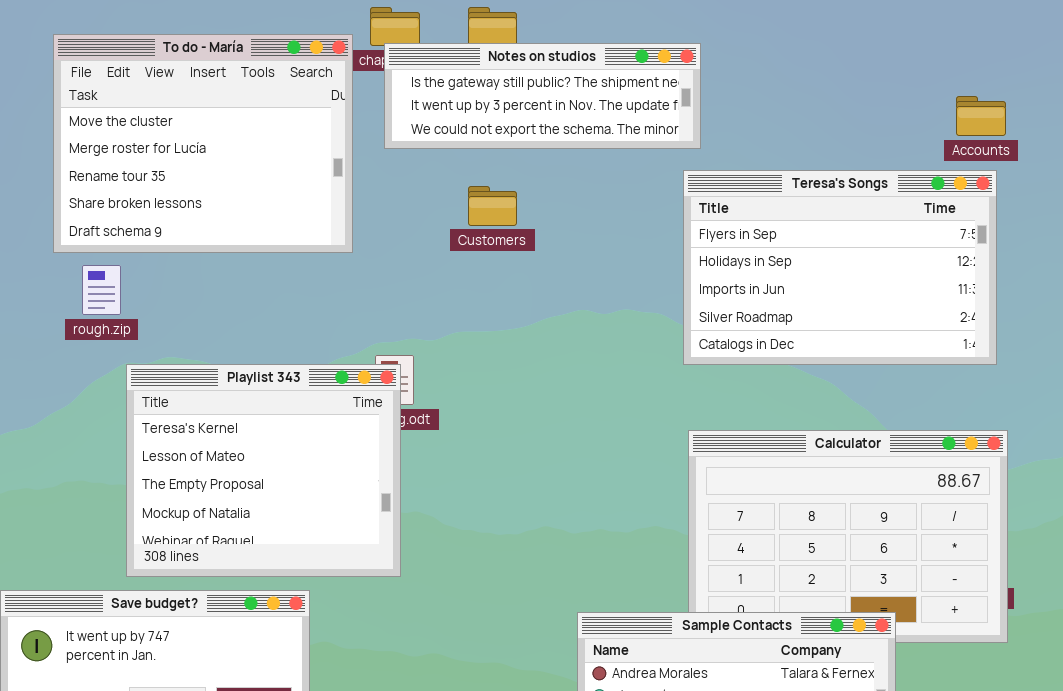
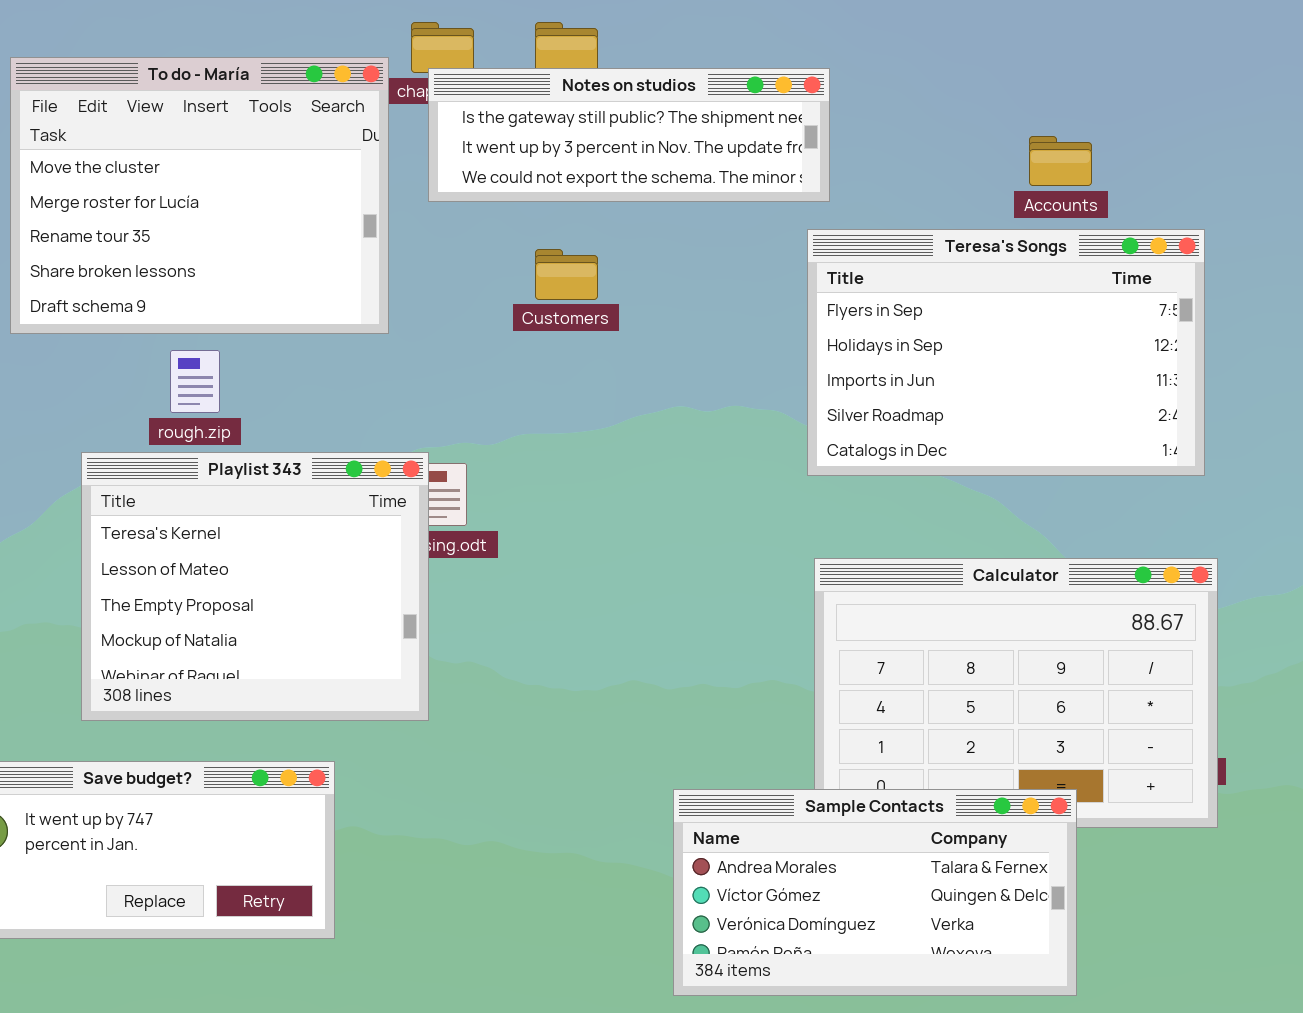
Accounts: [956,96,1006,136] -> [1029,136,1092,186], moved
rough.zip: [82,265,121,315] -> [170,350,220,413], moved
Playlist 343: [126,364,401,577] -> [81,452,429,721], moved

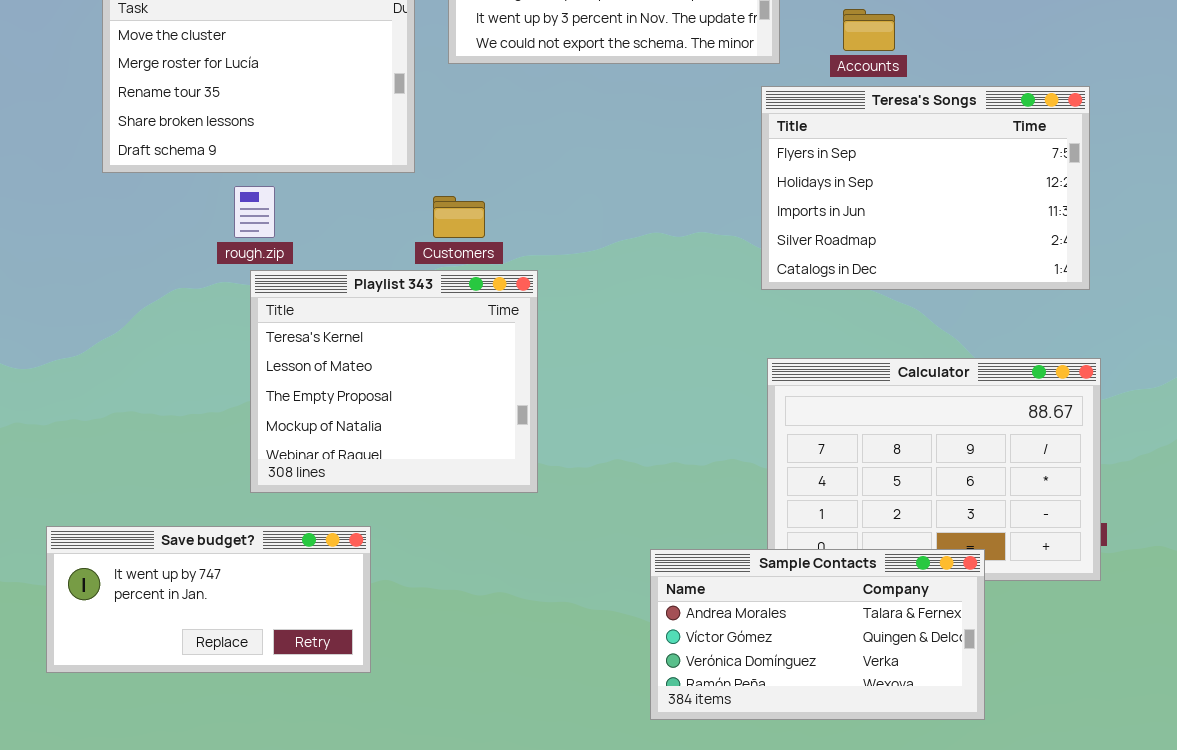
Accounts: [1029,136,1092,186] -> [843,9,895,51], moved
Customers: [535,249,598,300] -> [433,196,485,238], moved
Playlist 343: [81,452,429,721] -> [250,270,538,493], moved

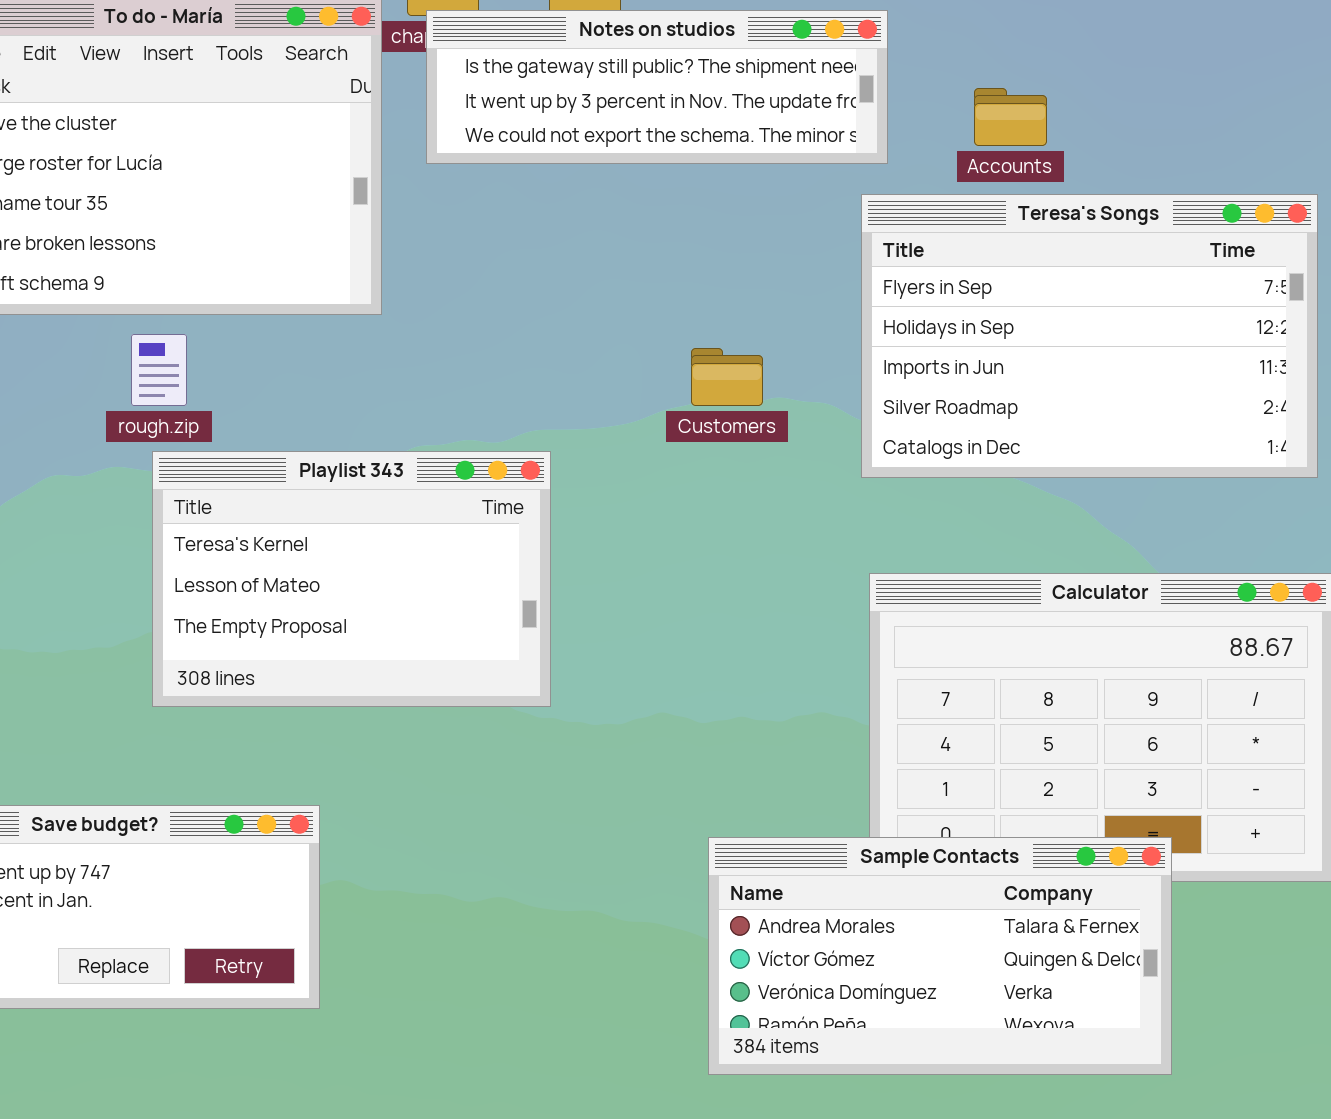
Customers: [433,196,485,238] -> [691,348,763,406], moved
Playlist 343: [250,270,538,493] -> [152,451,551,707], resized

